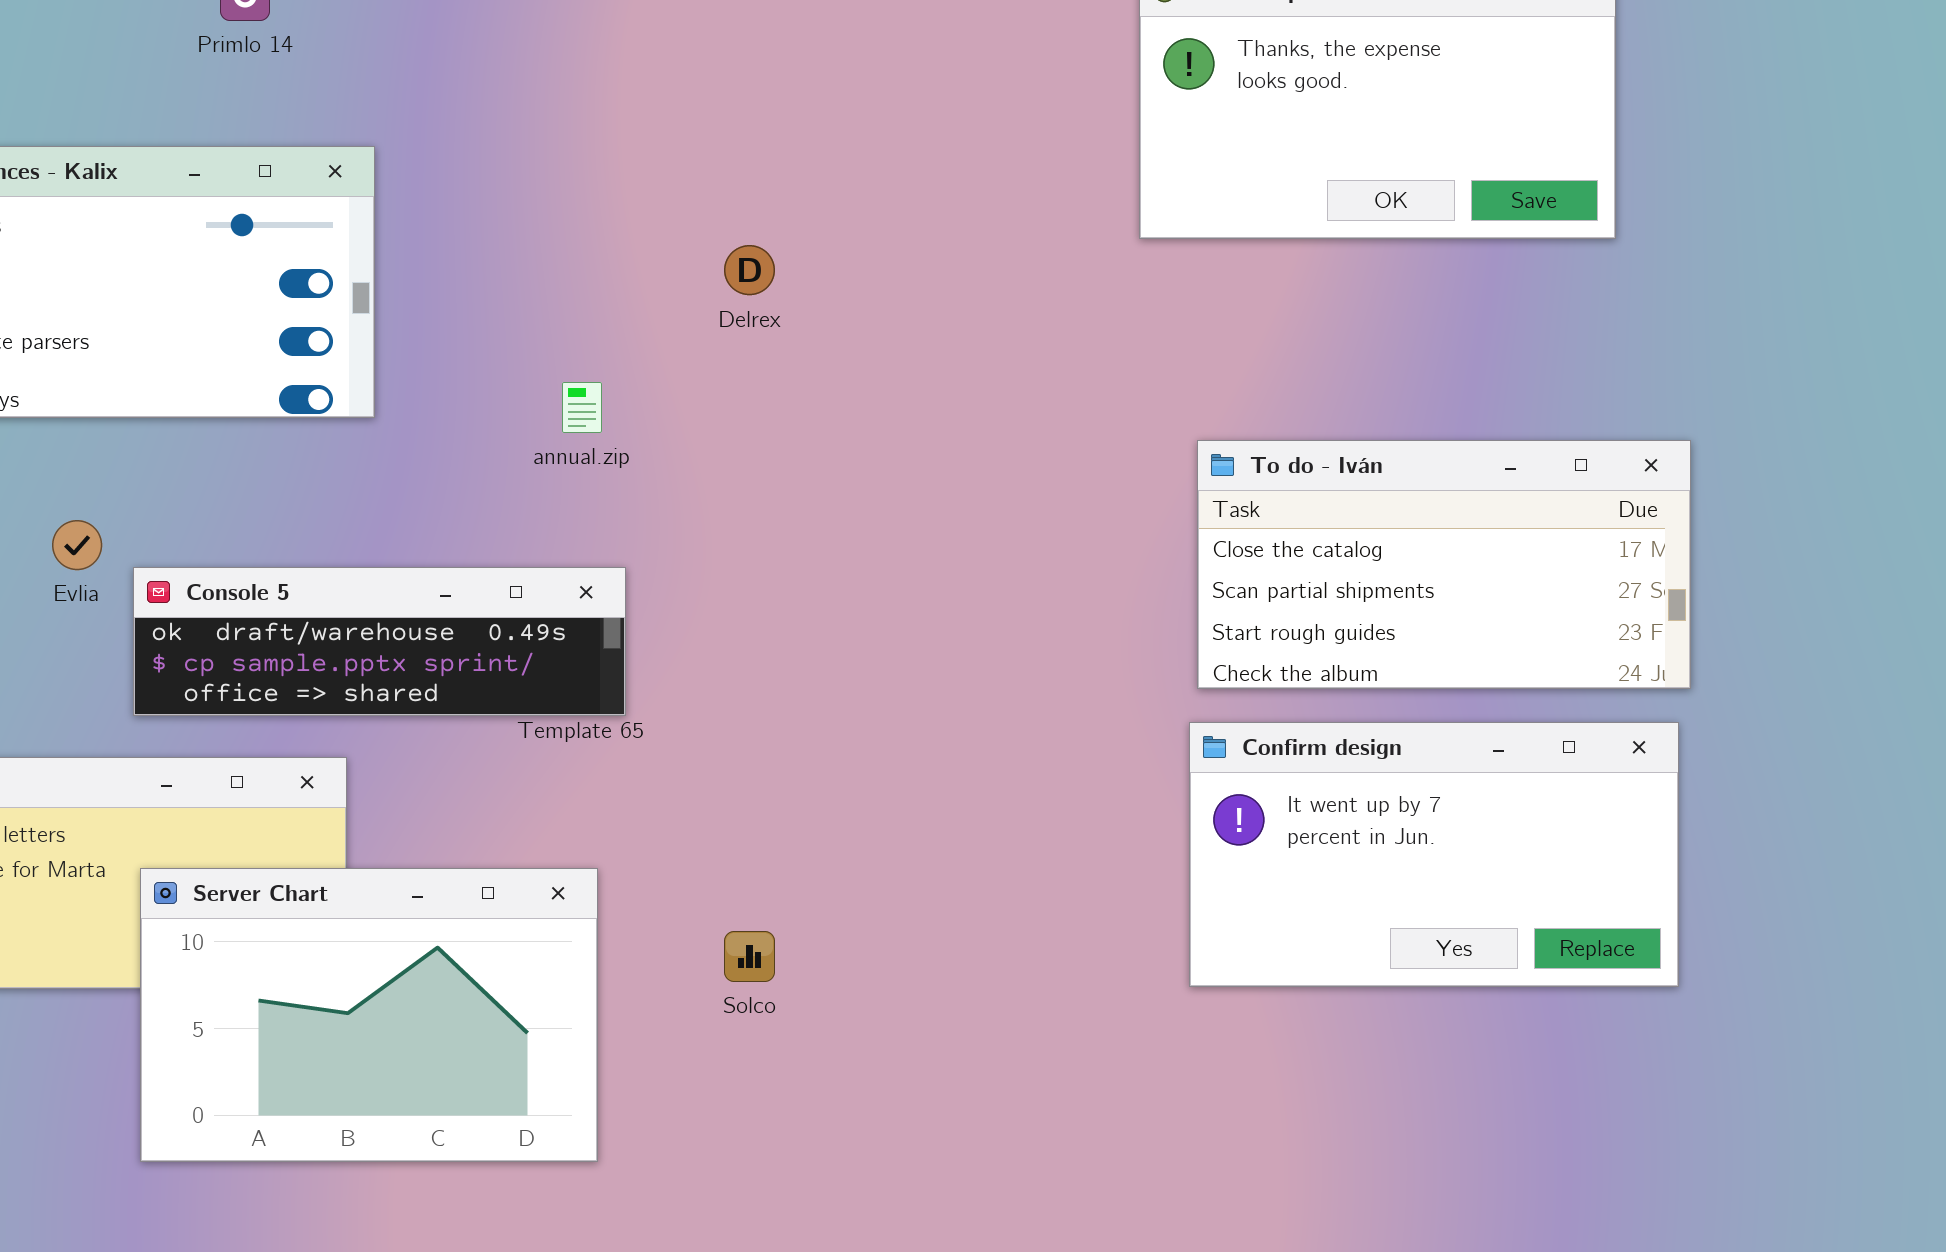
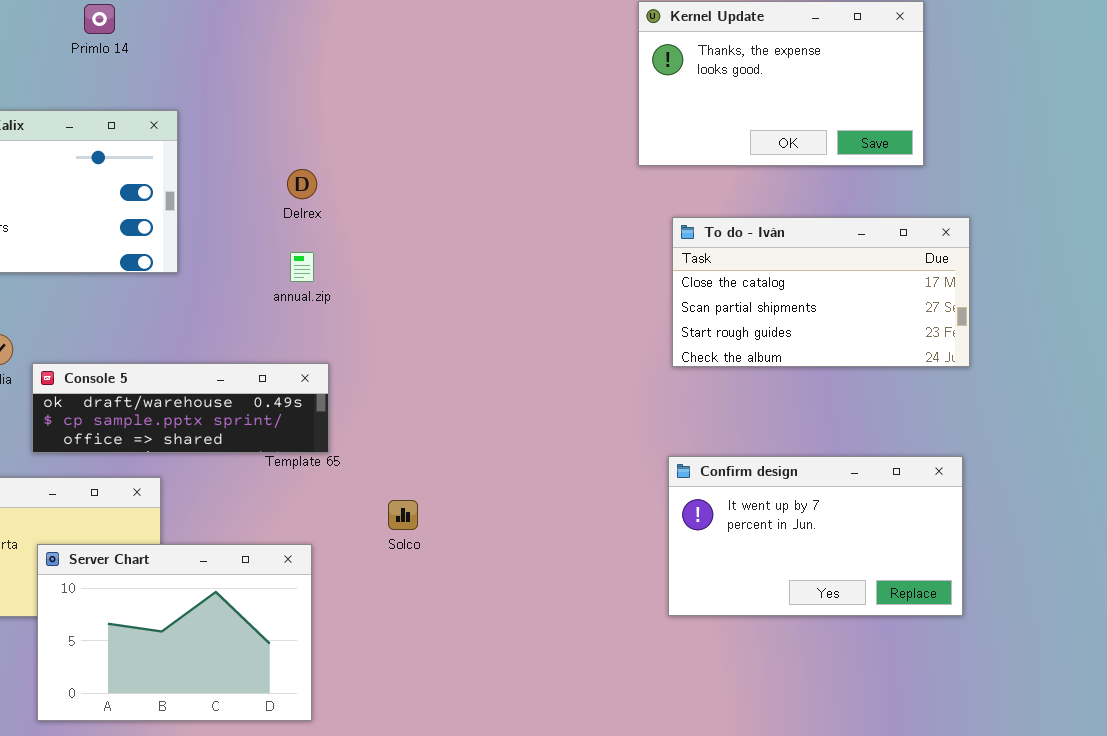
Delrex: [724,245,775,295] -> [287,169,317,199], moved
To do - Iván: [1197,440,1691,689] -> [672,217,970,367], moved
Solco: [724,931,775,982] -> [388,500,418,530], moved

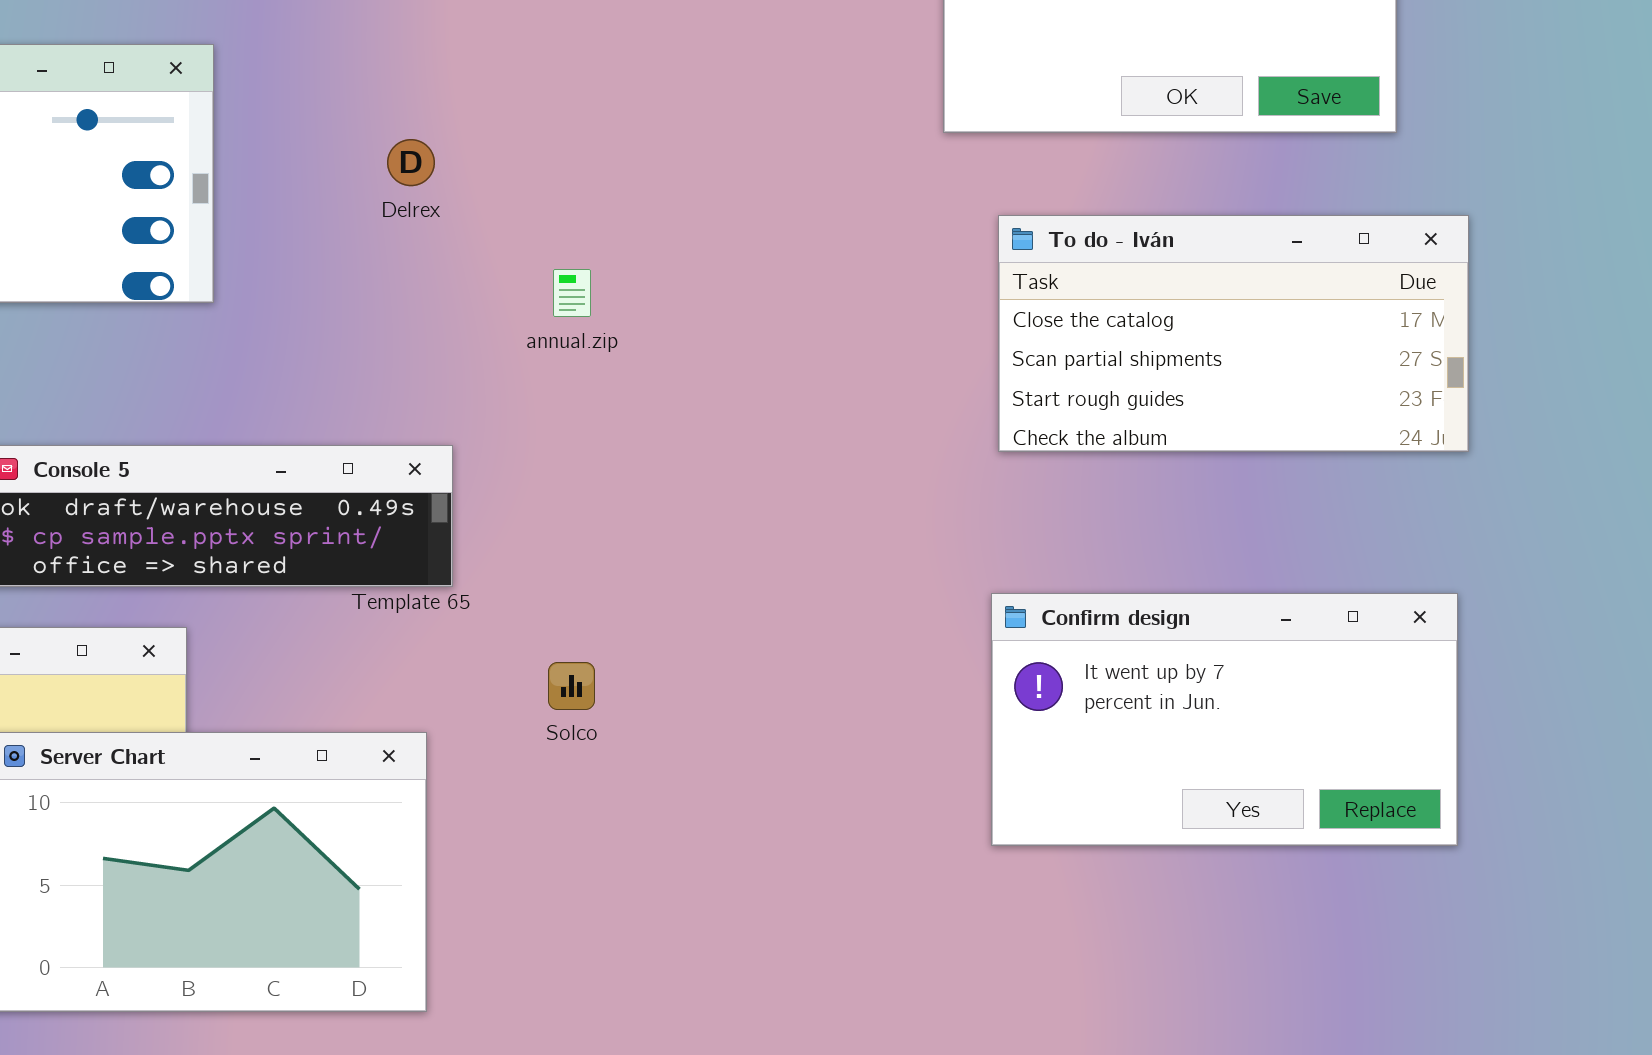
annual.zip: [290,252,314,282] -> [553,269,591,317], moved

